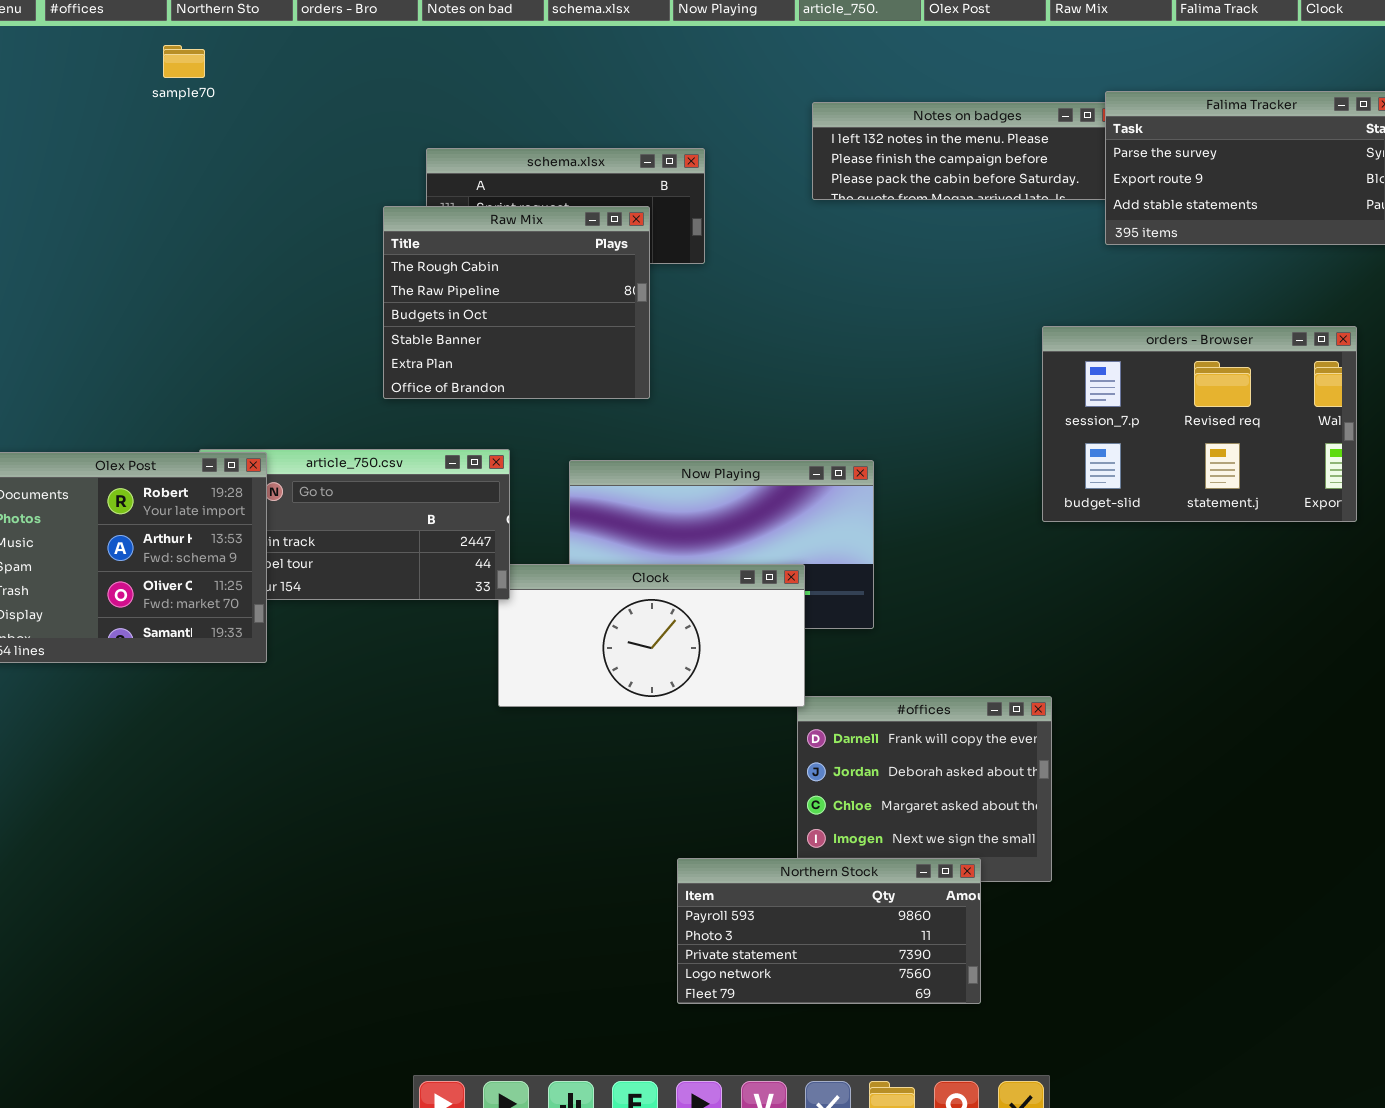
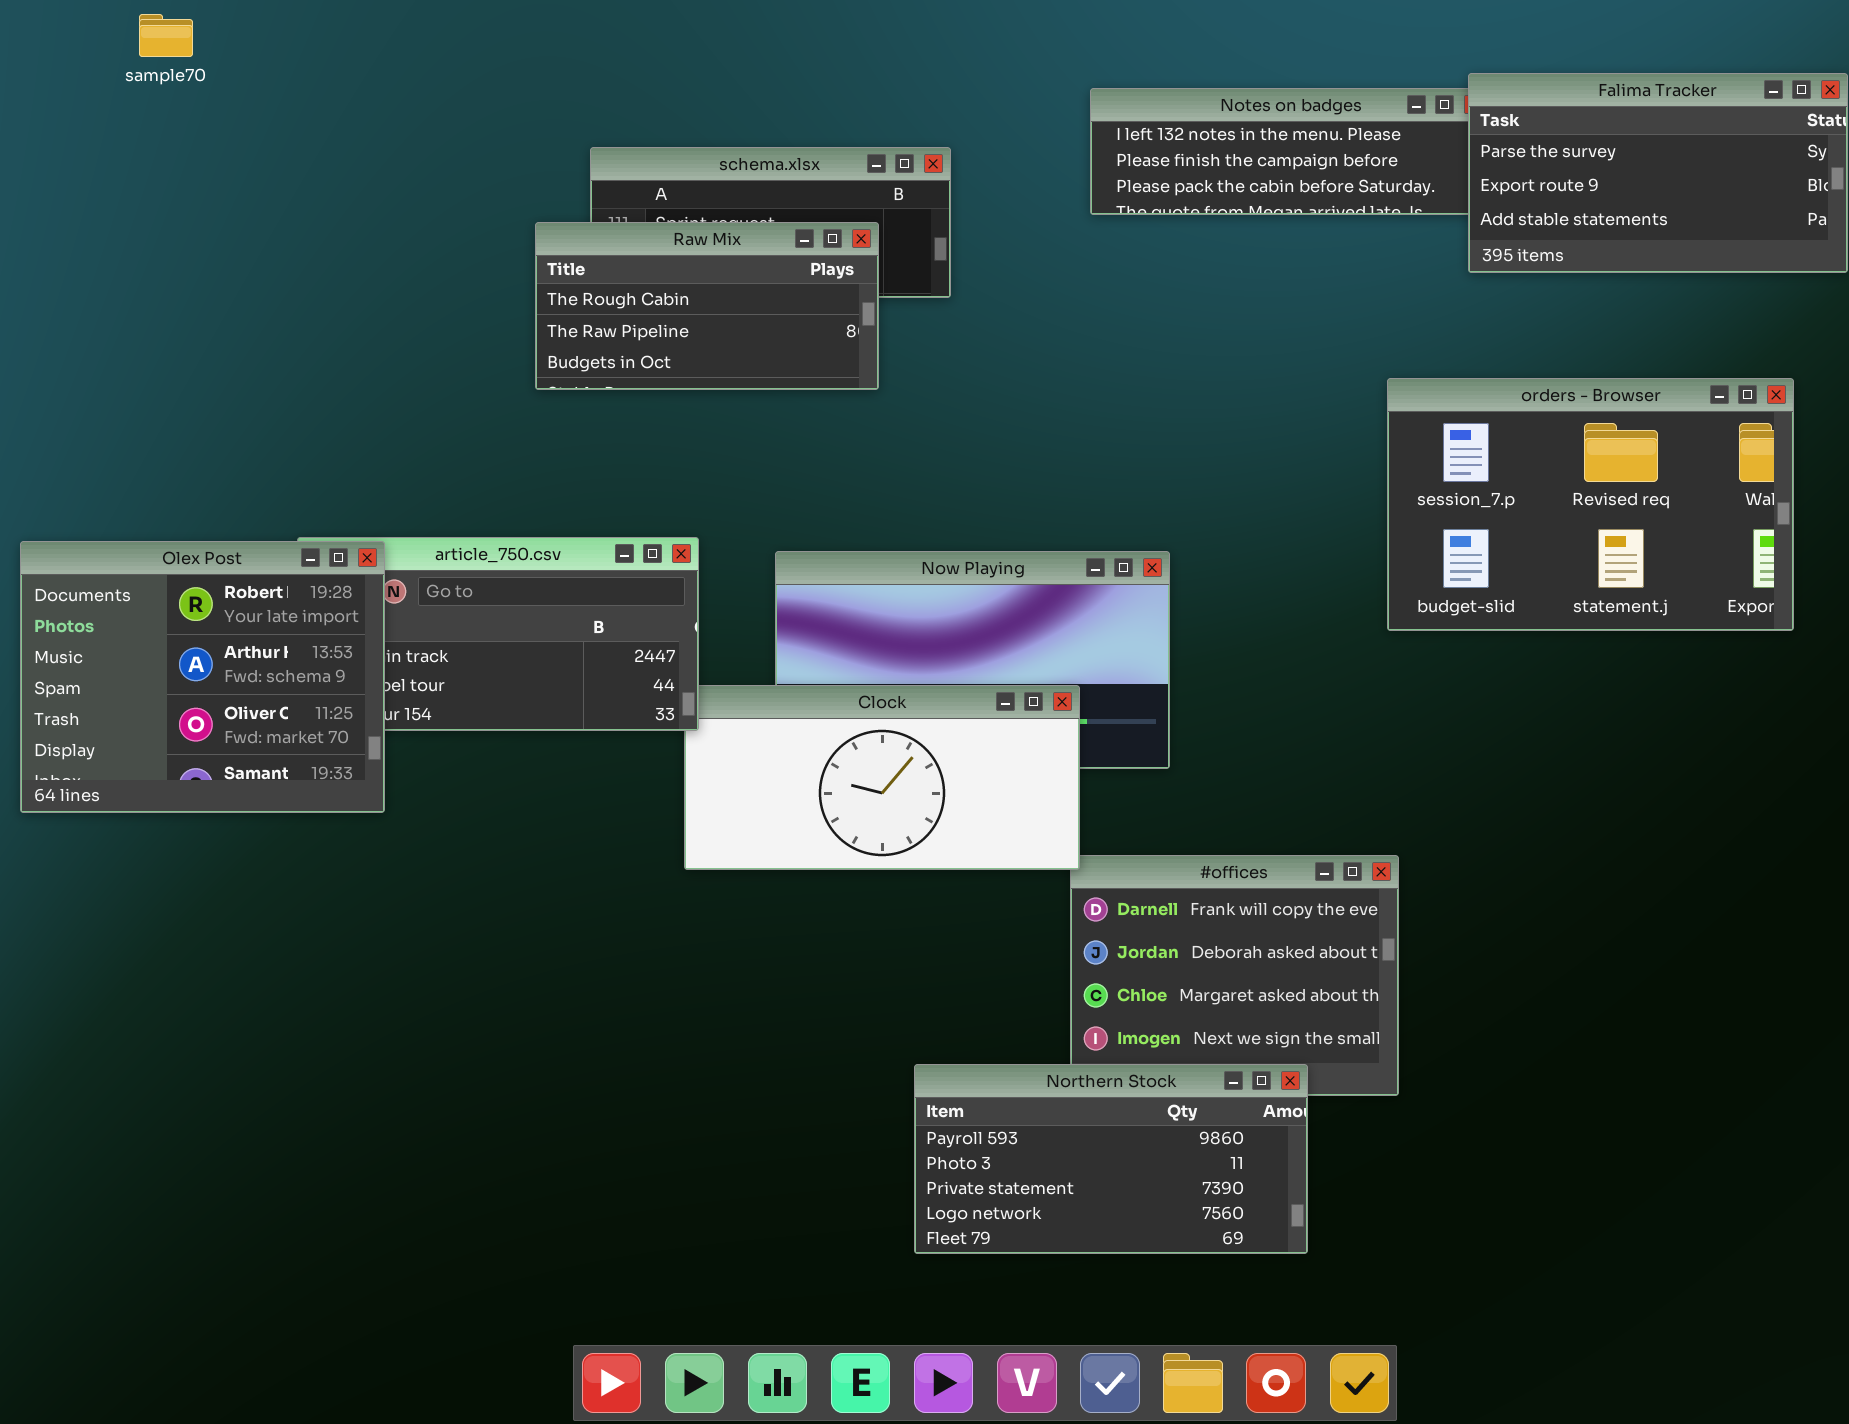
sample70: [163,45,205,78] -> [139,14,193,57], moved
Raw Mix: [383,206,650,399] -> [535,222,879,390], resized

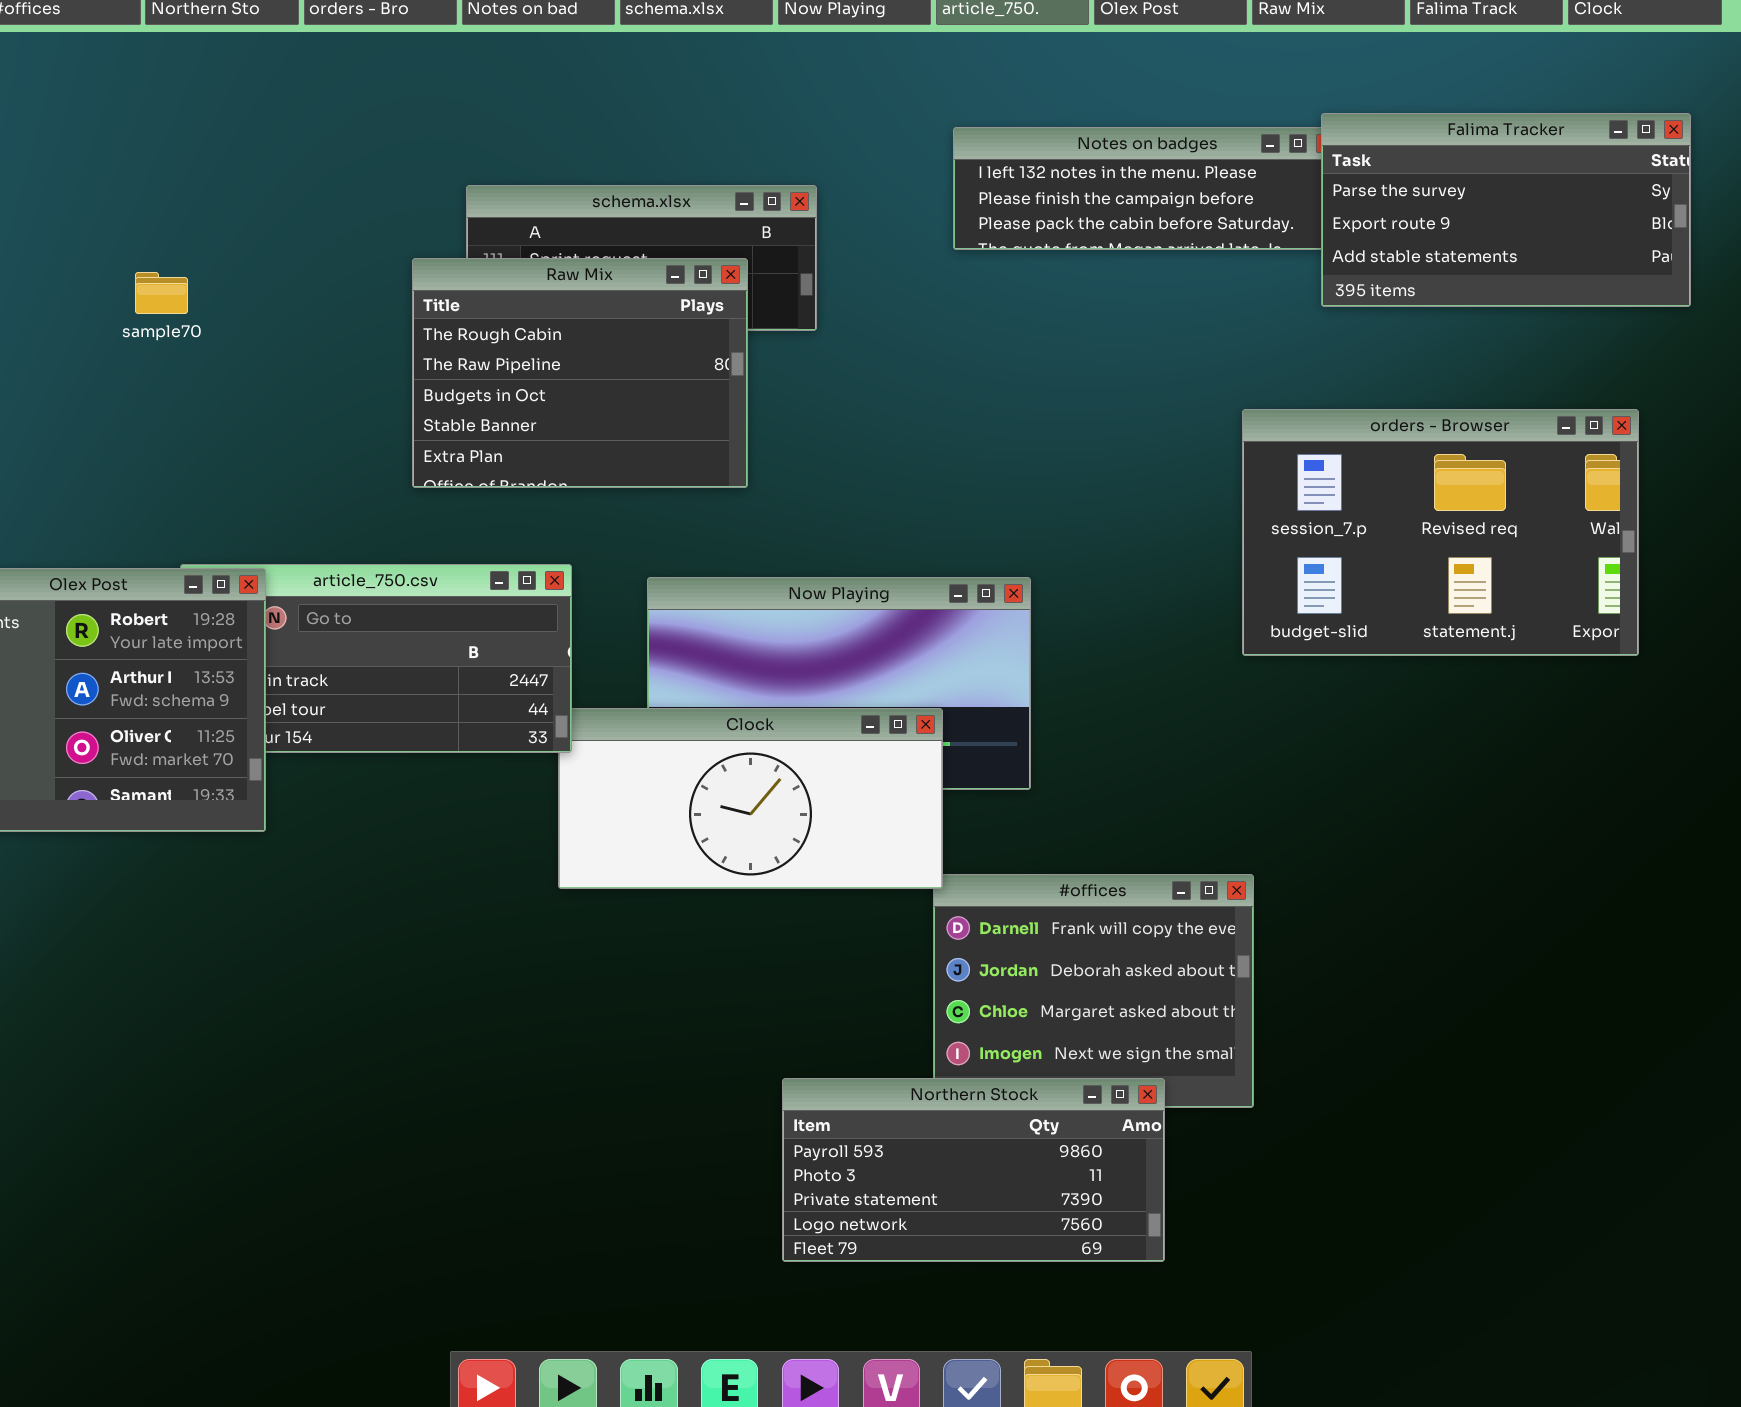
sample70: [139,14,193,57] -> [135,272,188,314], moved
Raw Mix: [535,222,879,390] -> [412,258,748,488], resized

